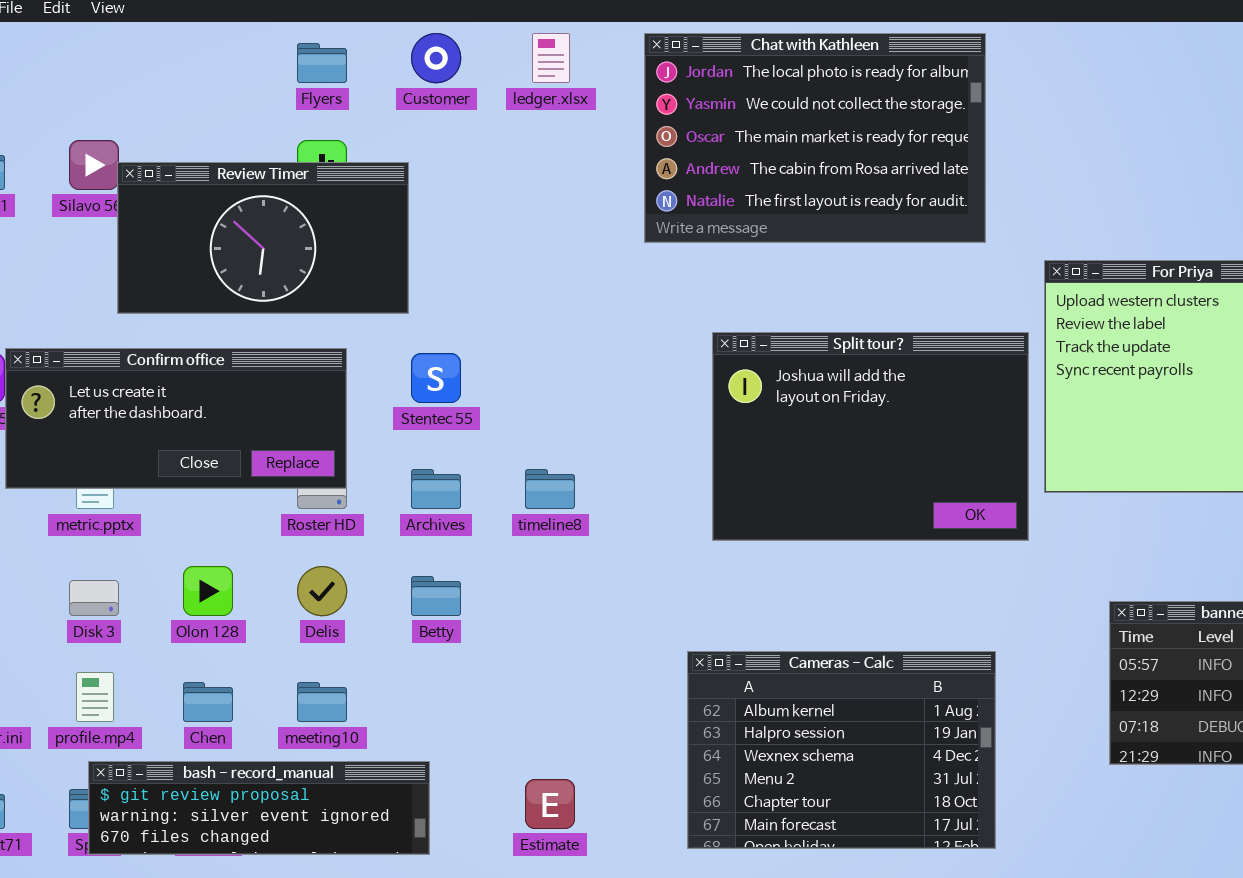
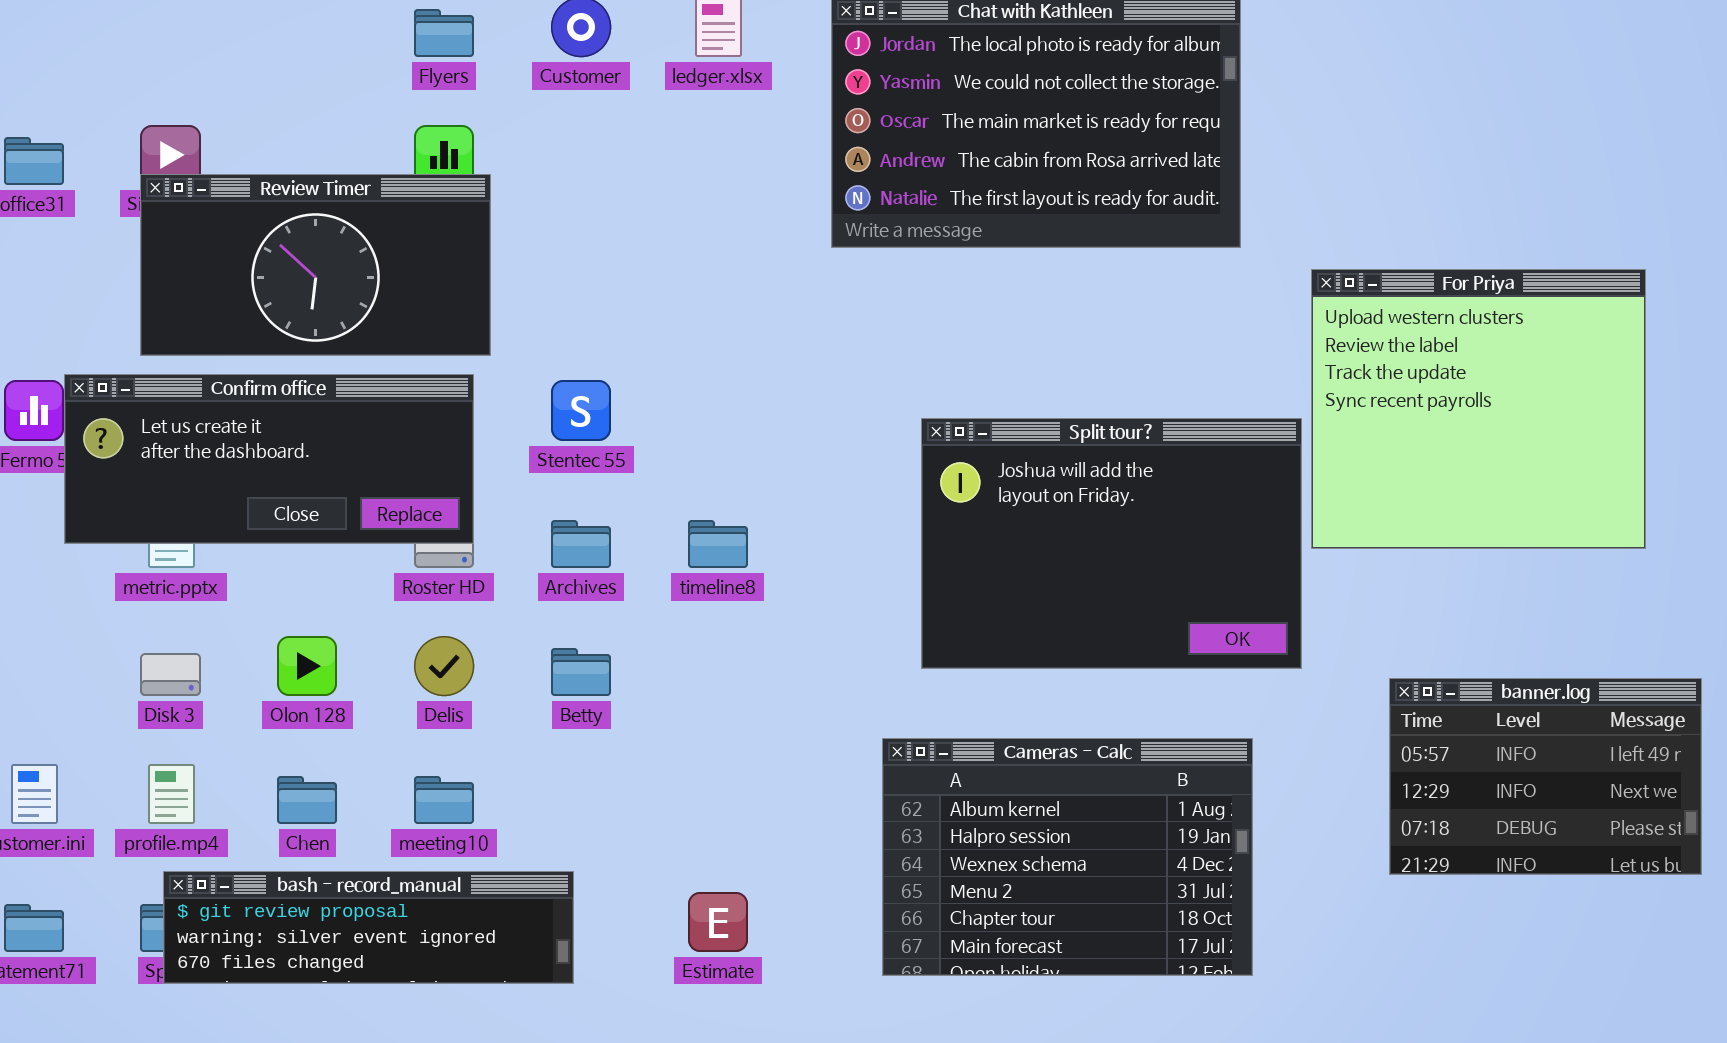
Review Timer: [117,162,409,314] -> [140,174,491,356], moved
Split tour?: [712,332,1029,541] -> [921,418,1302,669], moved

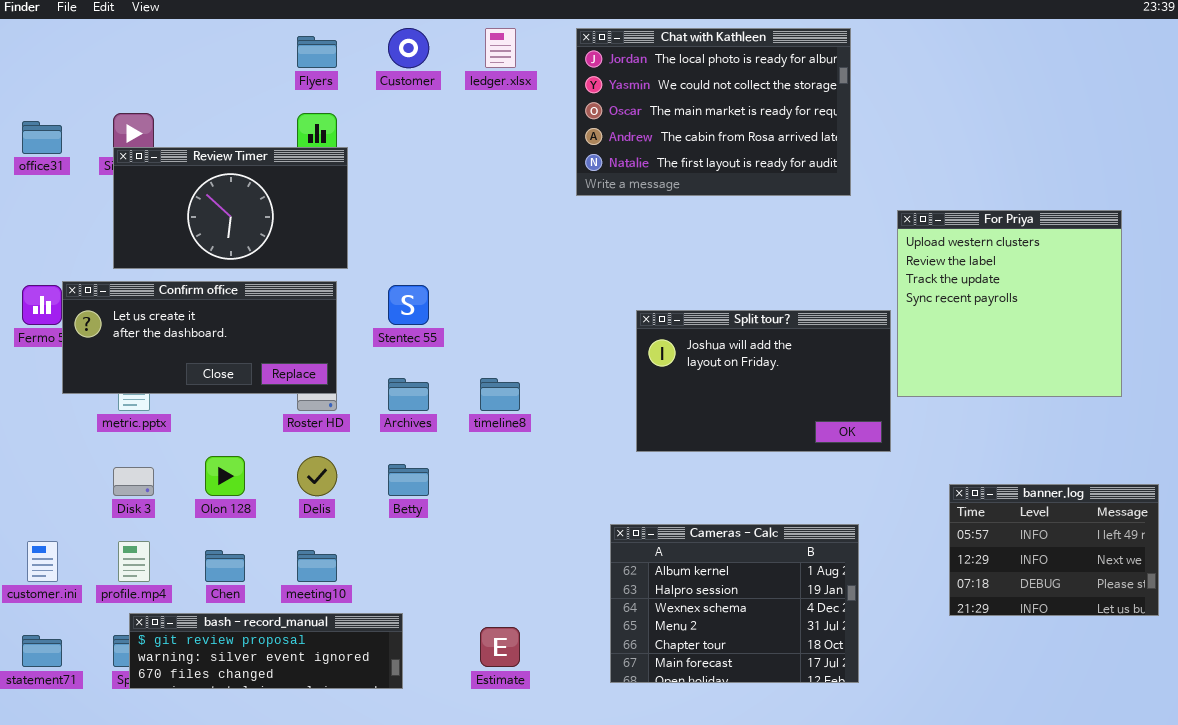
Split tour?: [921,418,1302,669] -> [636,310,891,452], resized

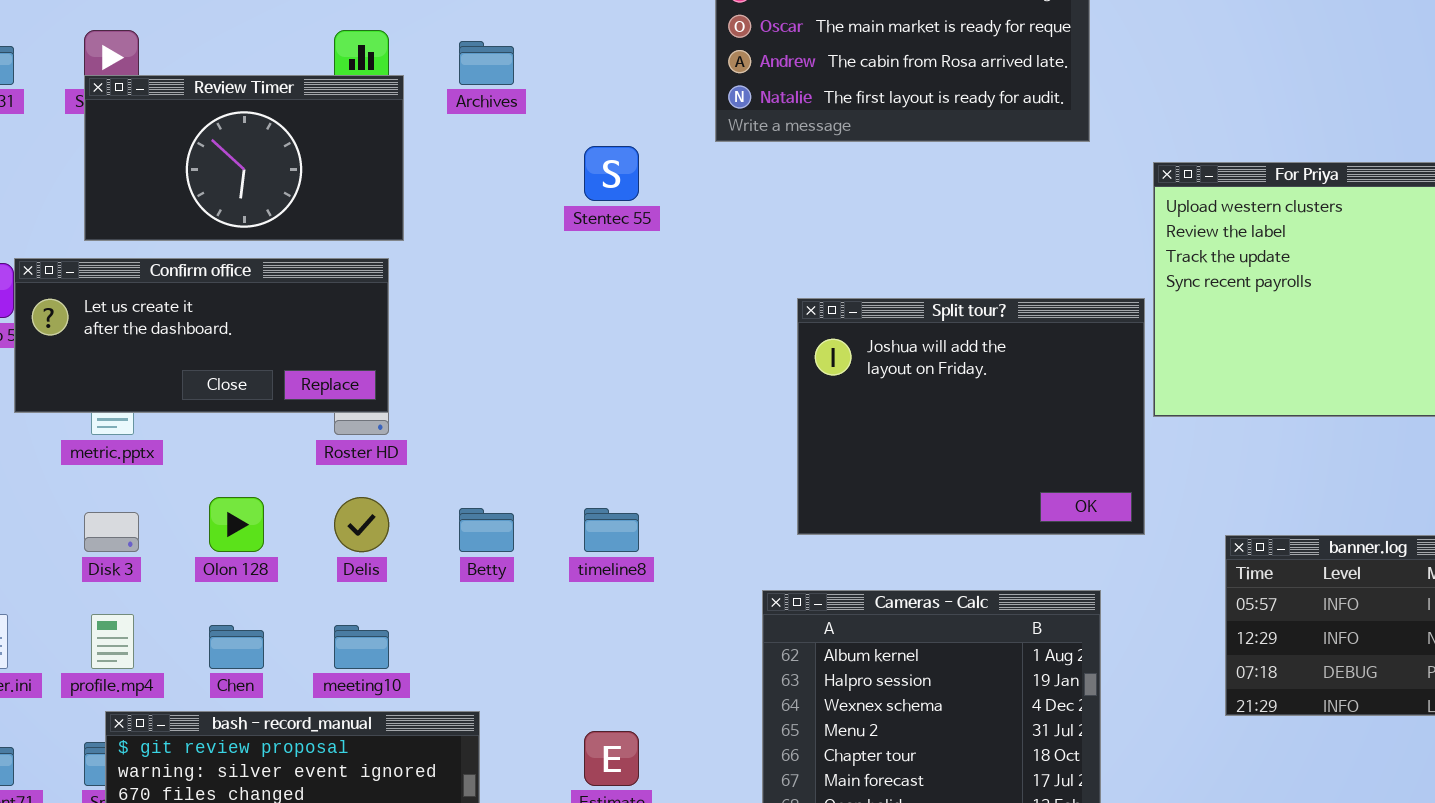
Stentec 55: [388,285,429,325] -> [584,146,639,201], moved
Split tour?: [636,310,891,452] -> [797,298,1145,535], resized
Archives: [388,378,429,411] -> [459,41,514,85], moved
timeline8: [480,378,520,411] -> [584,508,639,552], moved

